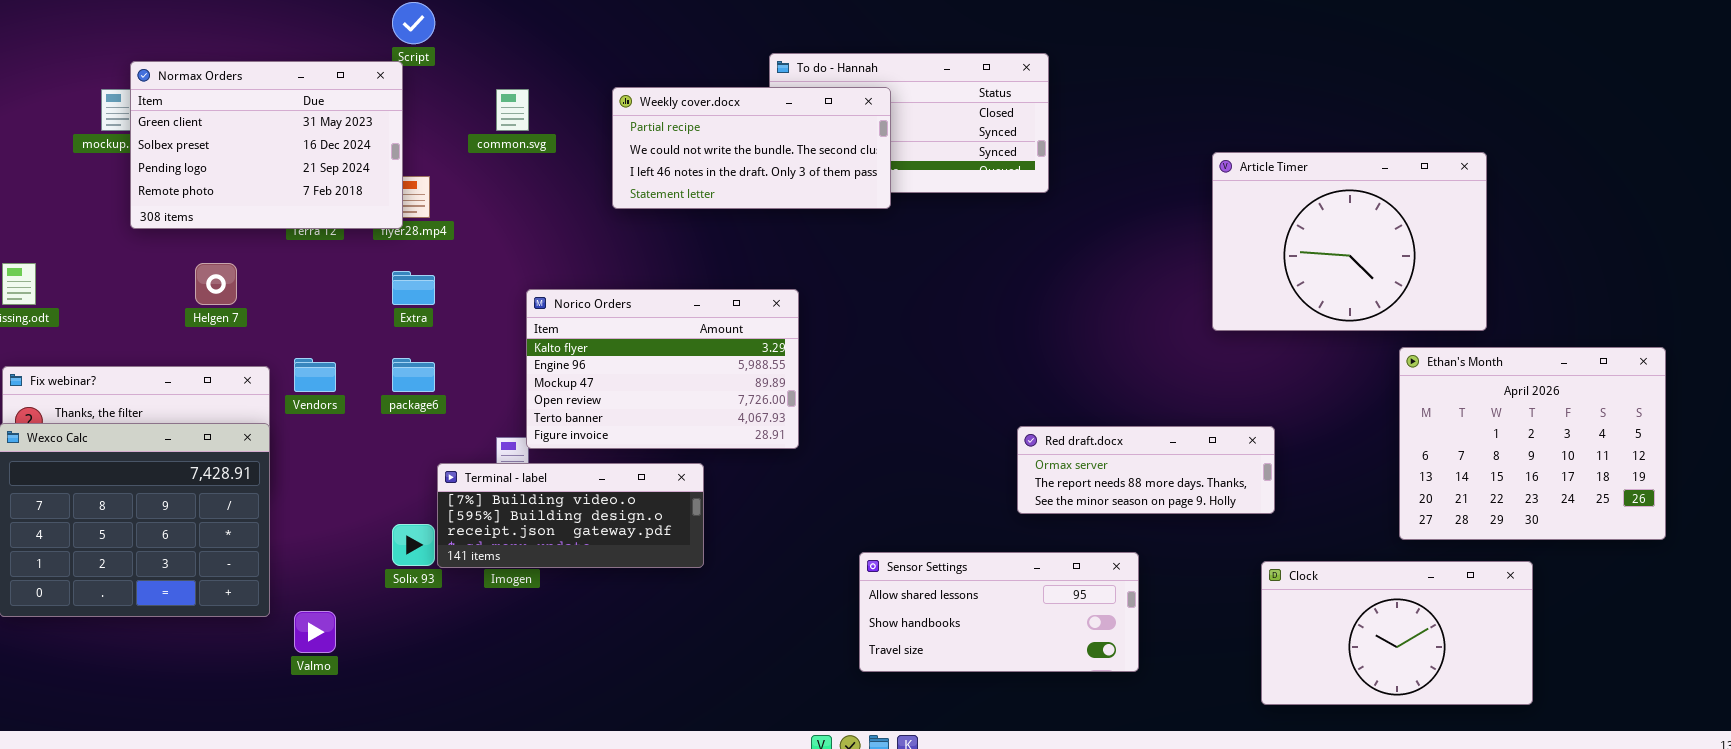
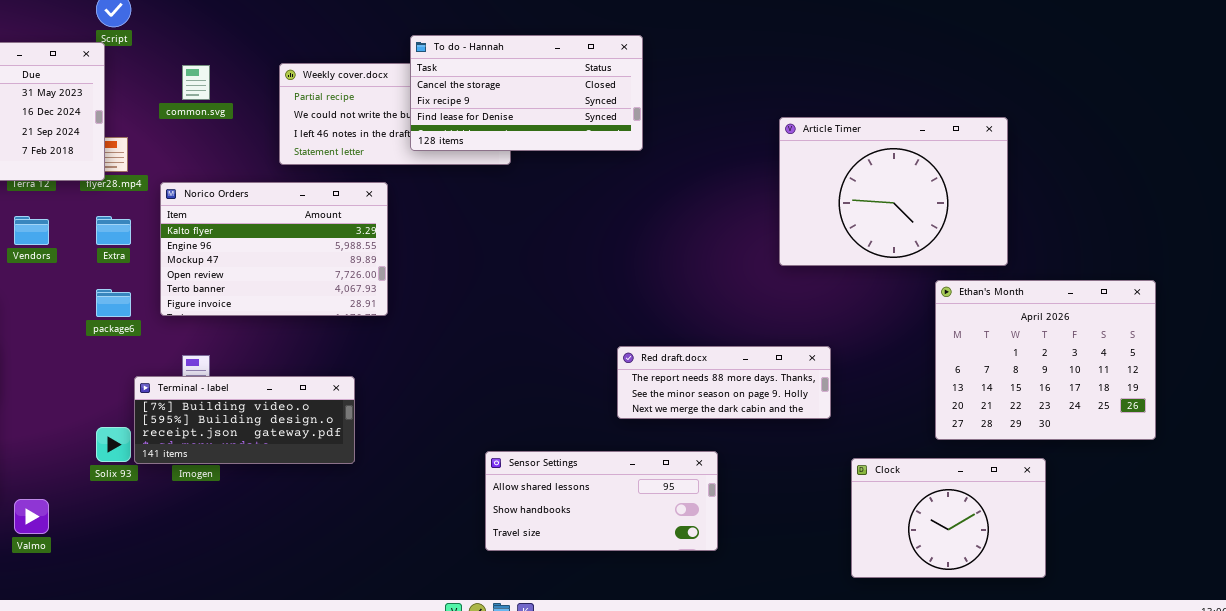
To do - Hannah: [769,53,1049,193] -> [410,35,643,151], raised
Norico Orders: [526,289,799,449] -> [160,182,388,316], moved
Vendors: [294,358,336,392] -> [14,216,49,245], moved
Red draft.docx: [1017,426,1275,514] -> [617,346,831,419], scrolled down 1 row
Clock: [1261,561,1533,705] -> [851,458,1046,578], resized

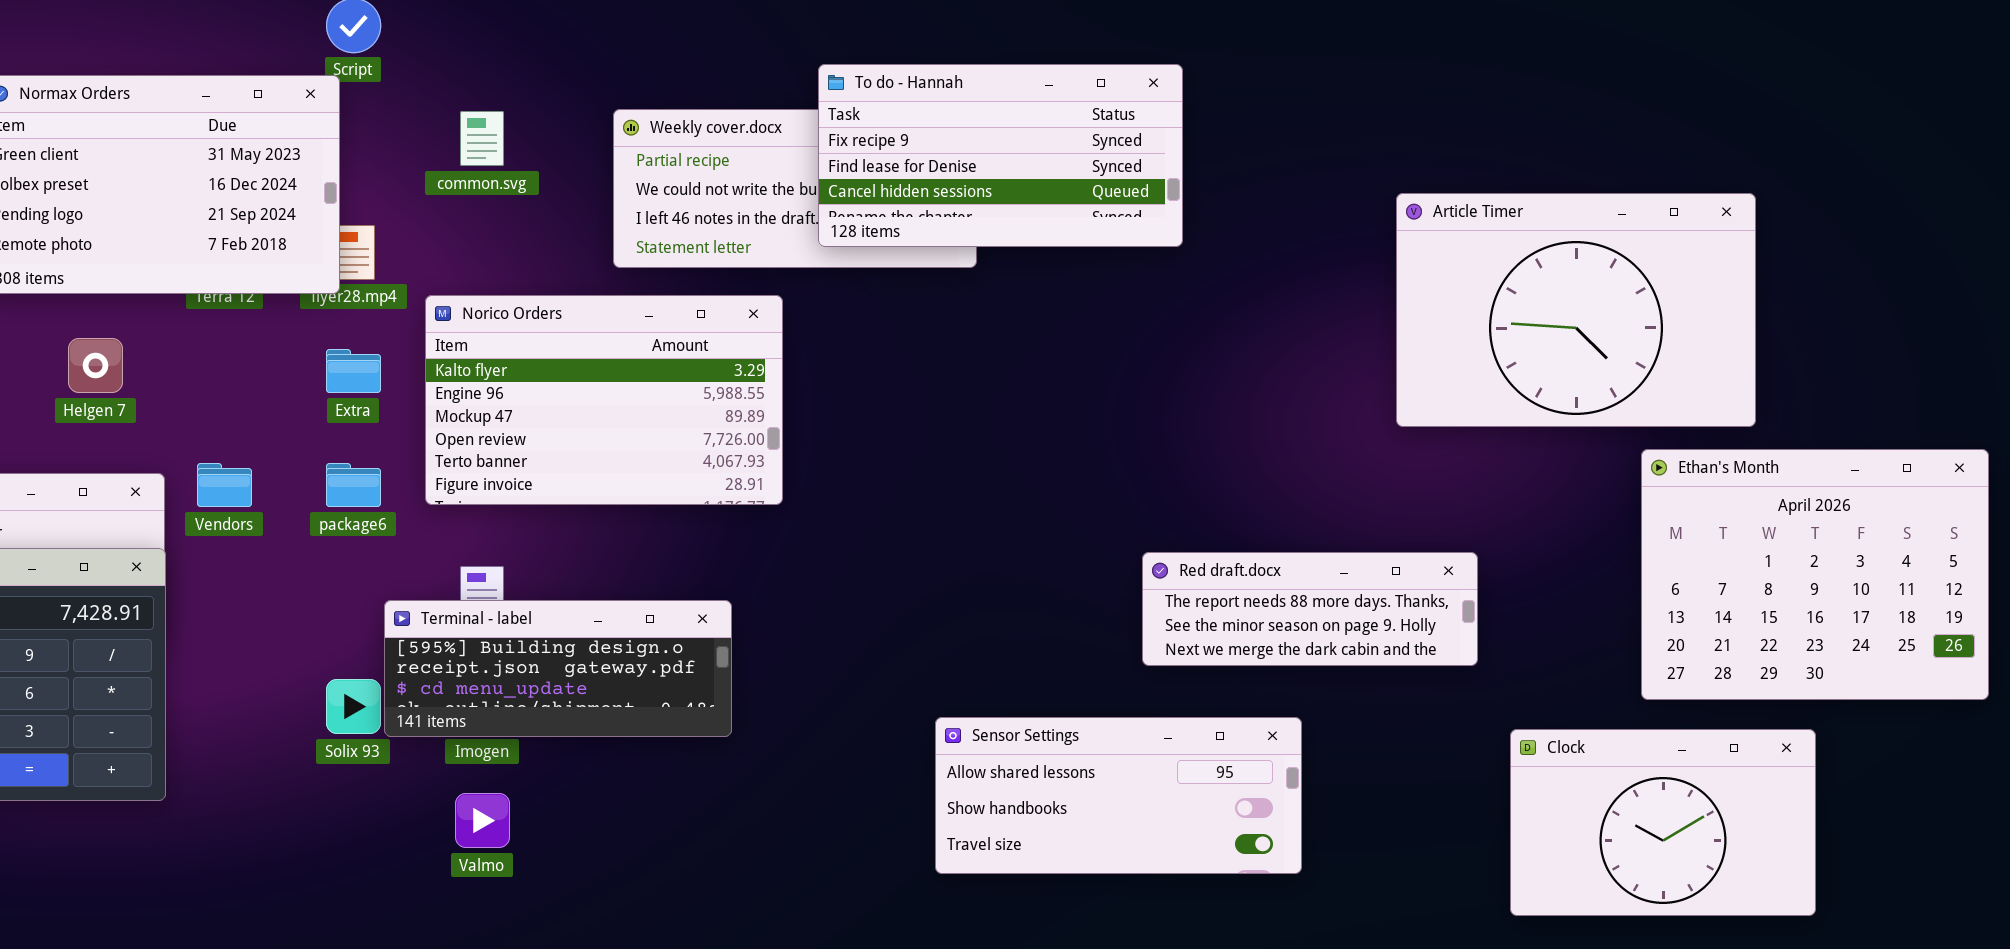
To do - Hannah: [410,35,643,151] -> [818,64,1183,247], scrolled down 1 row
Vendors: [14,216,49,245] -> [197,463,252,507], moved
Terminal - label: [134,376,355,464] -> [384,600,732,737], scrolled down 1 row
Valmo: [14,499,49,534] -> [455,793,510,848], moved

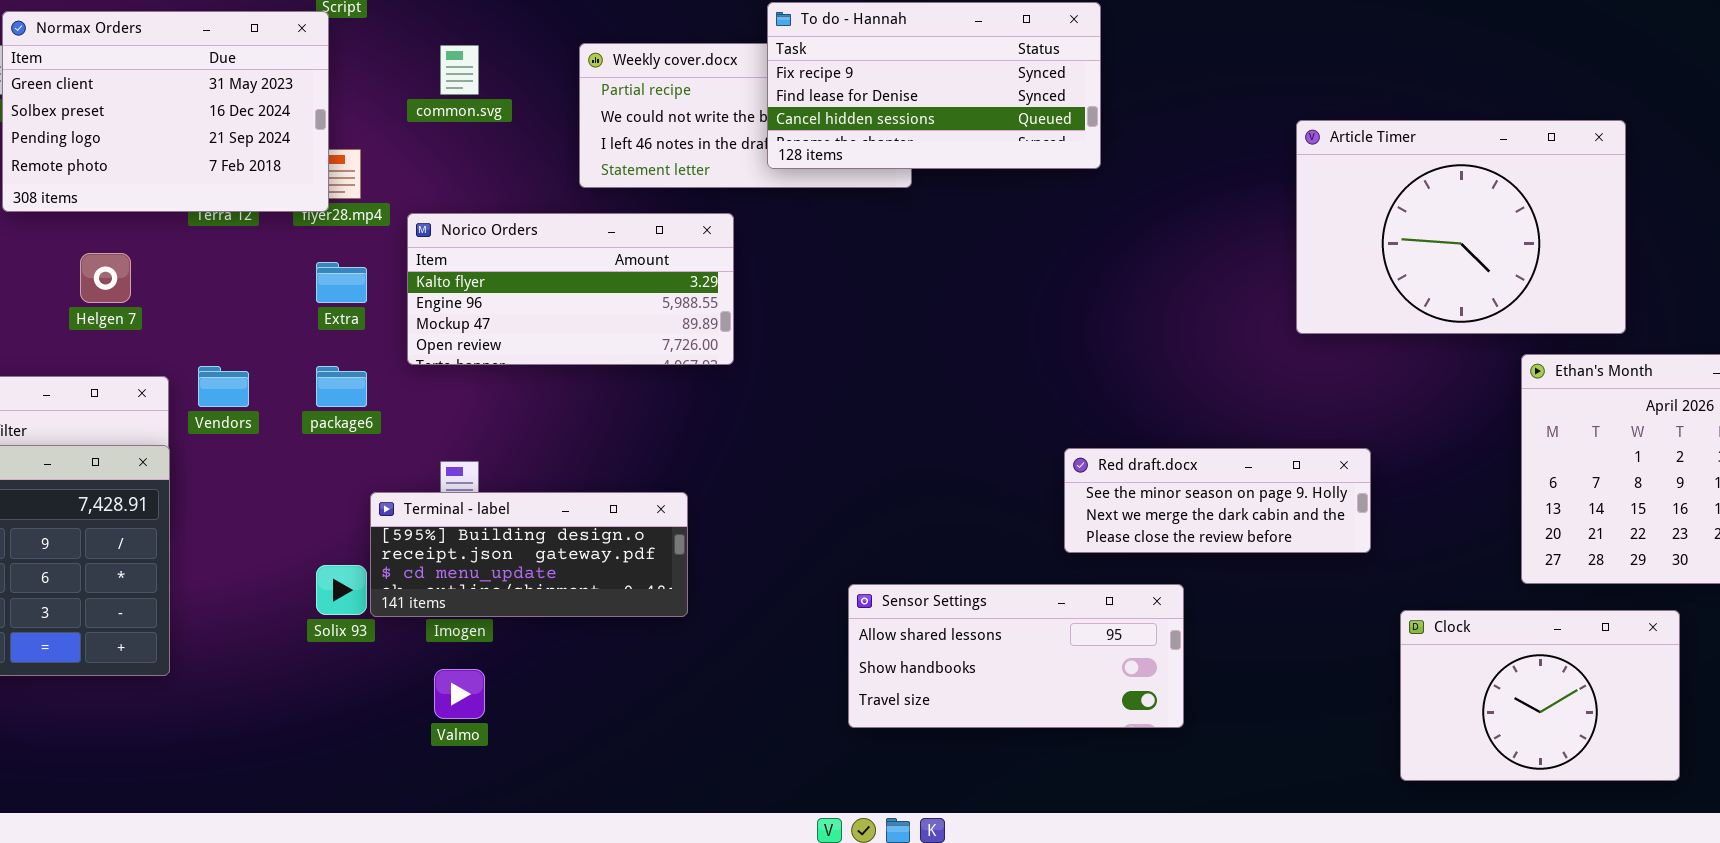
Norico Orders: [425,295,783,505] -> [407,213,734,365], resized
Red draft.docx: [1142,552,1478,666] -> [1064,448,1371,553], scrolled down 1 row
Sensor Settings: [935,717,1302,874] -> [848,584,1184,728], moved

